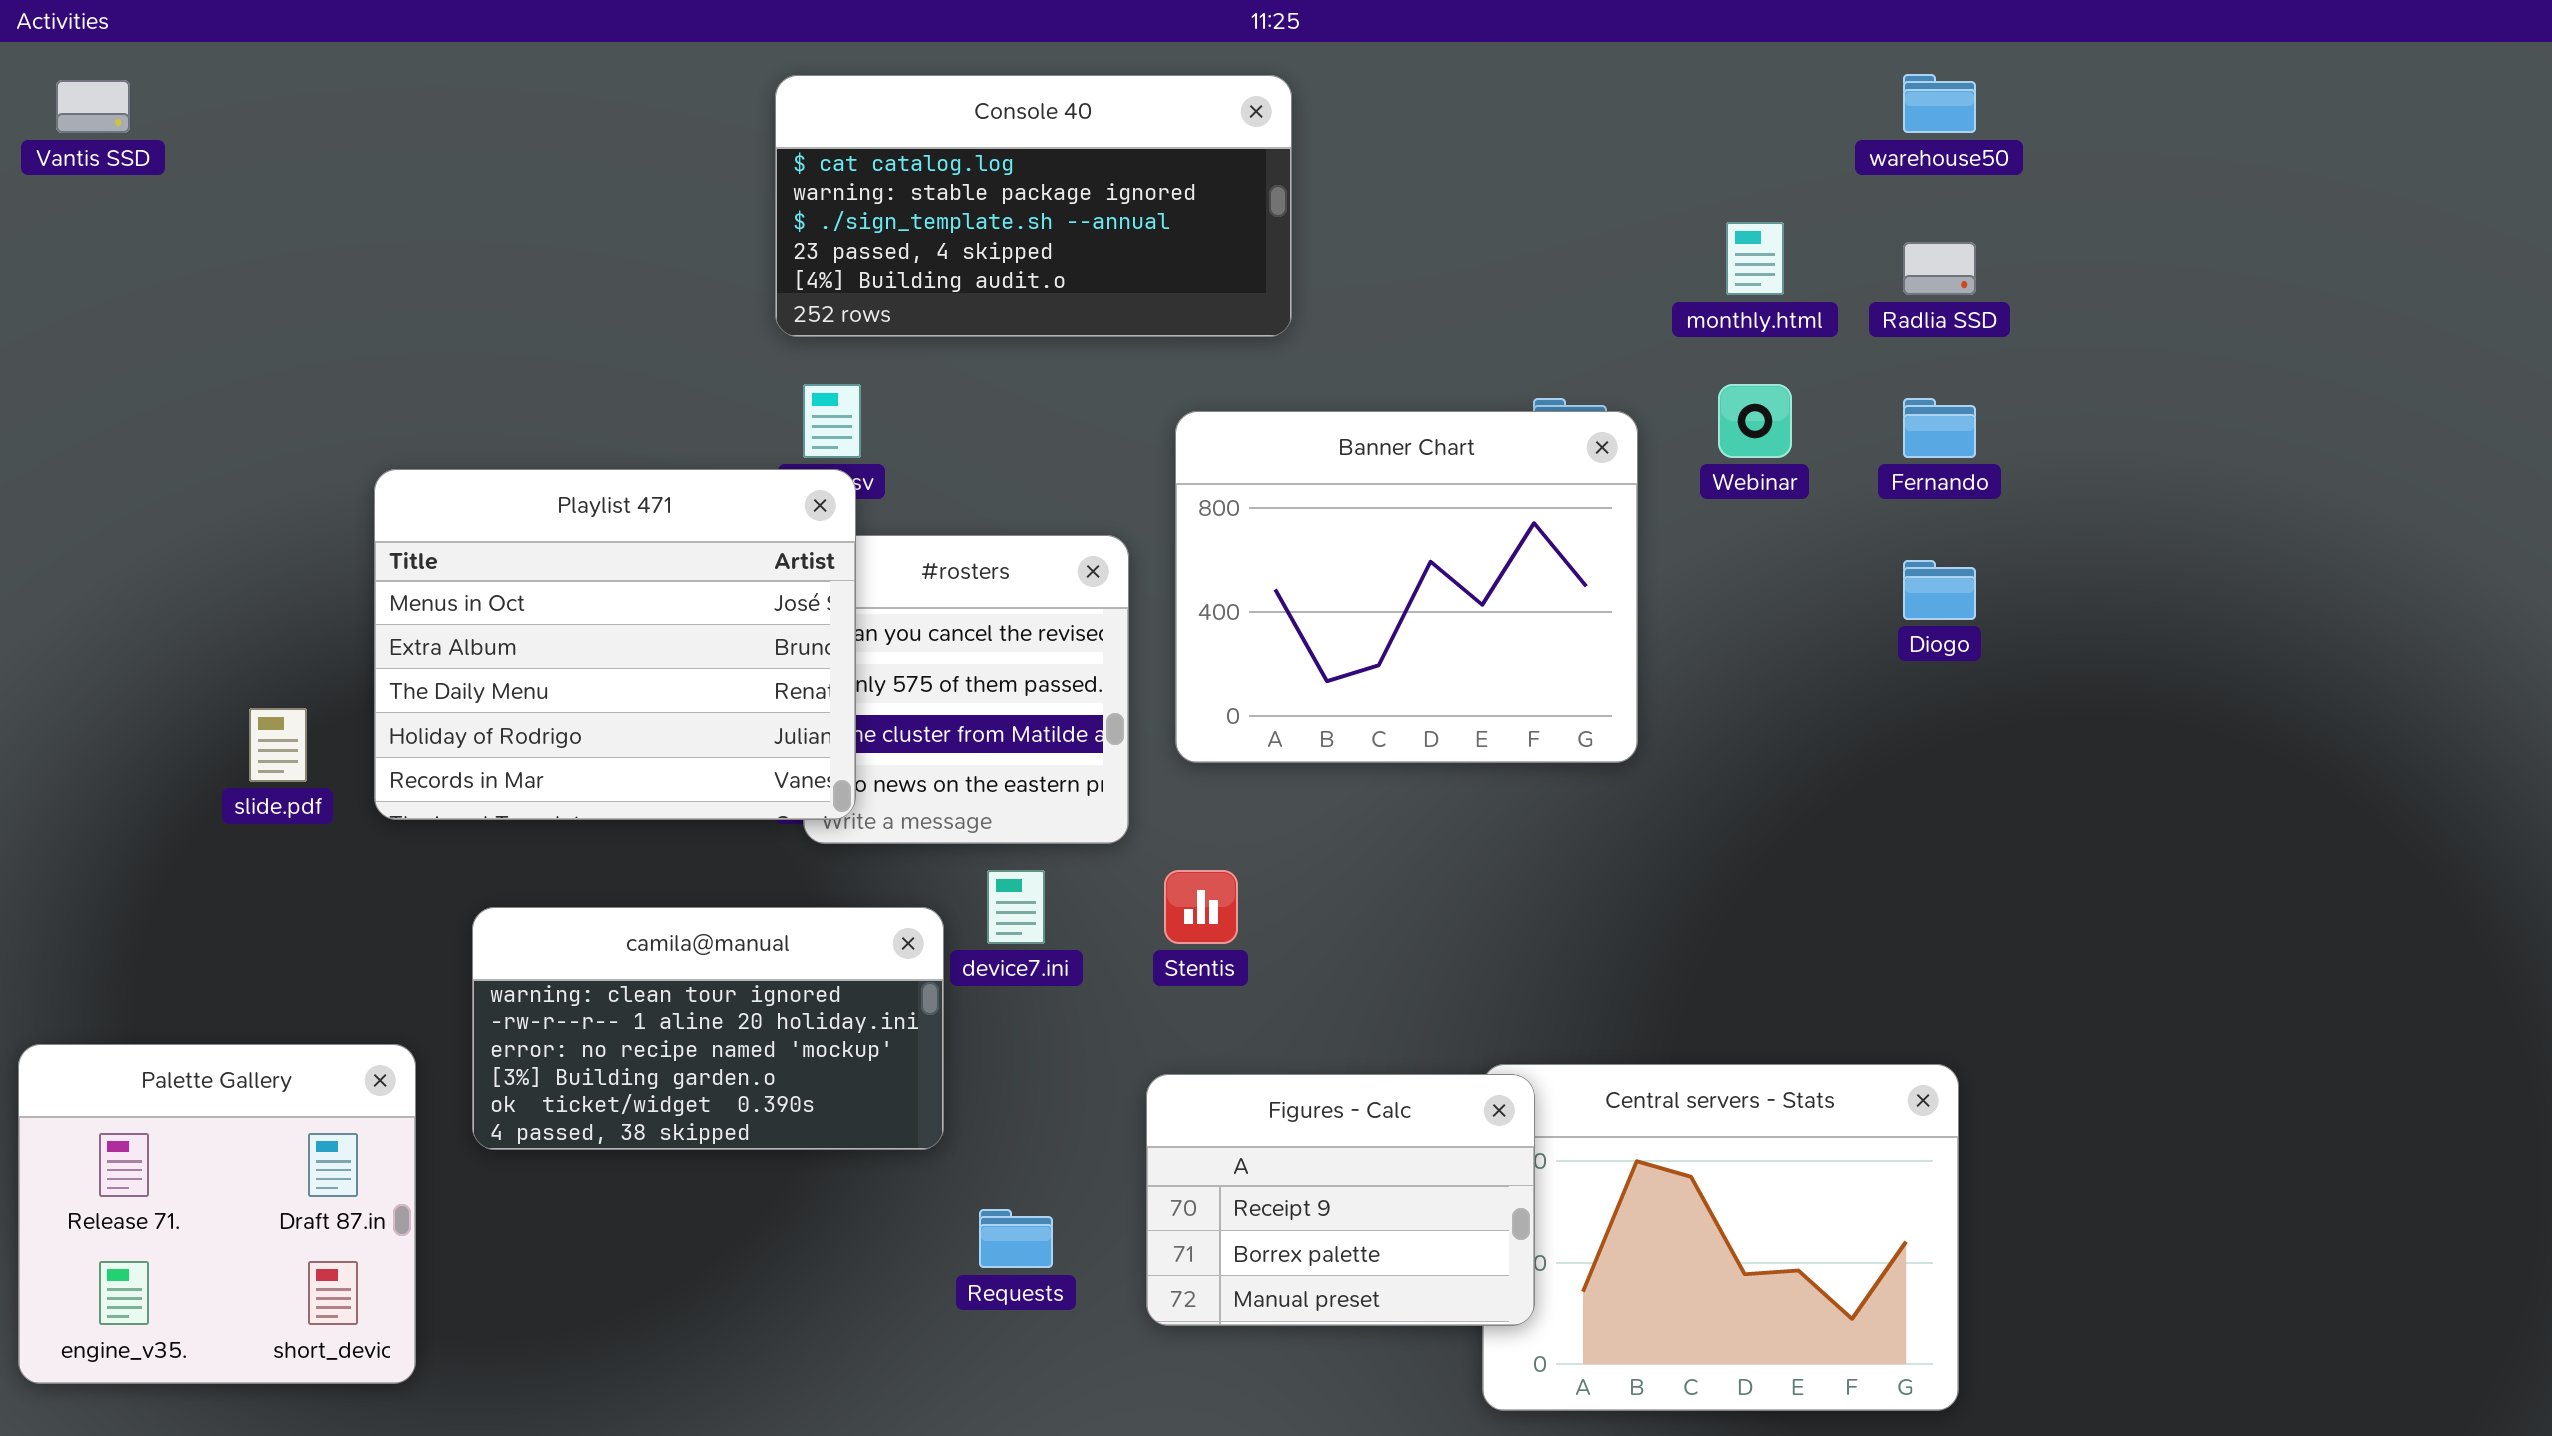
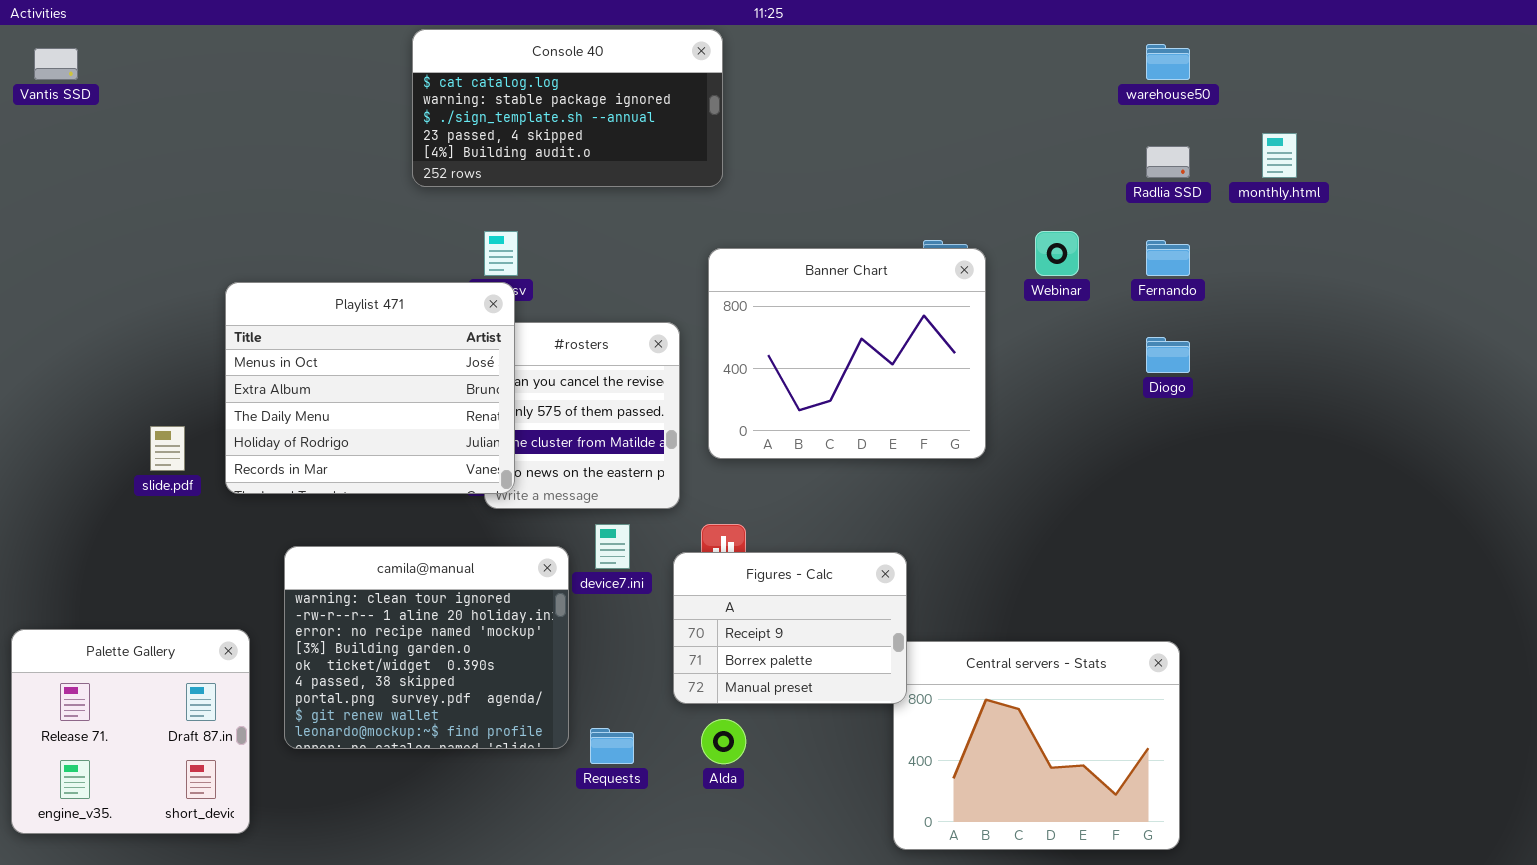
Console 40: [775,75,1292,337] -> [412,29,723,187], moved
monthly.html: [1726,222,1784,295] -> [1262,133,1297,178], moved
camila@manual: [472,907,944,1150] -> [284,546,569,749], resized
Figures - Calc: [1146,1074,1535,1326] -> [673,552,907,704], moved

